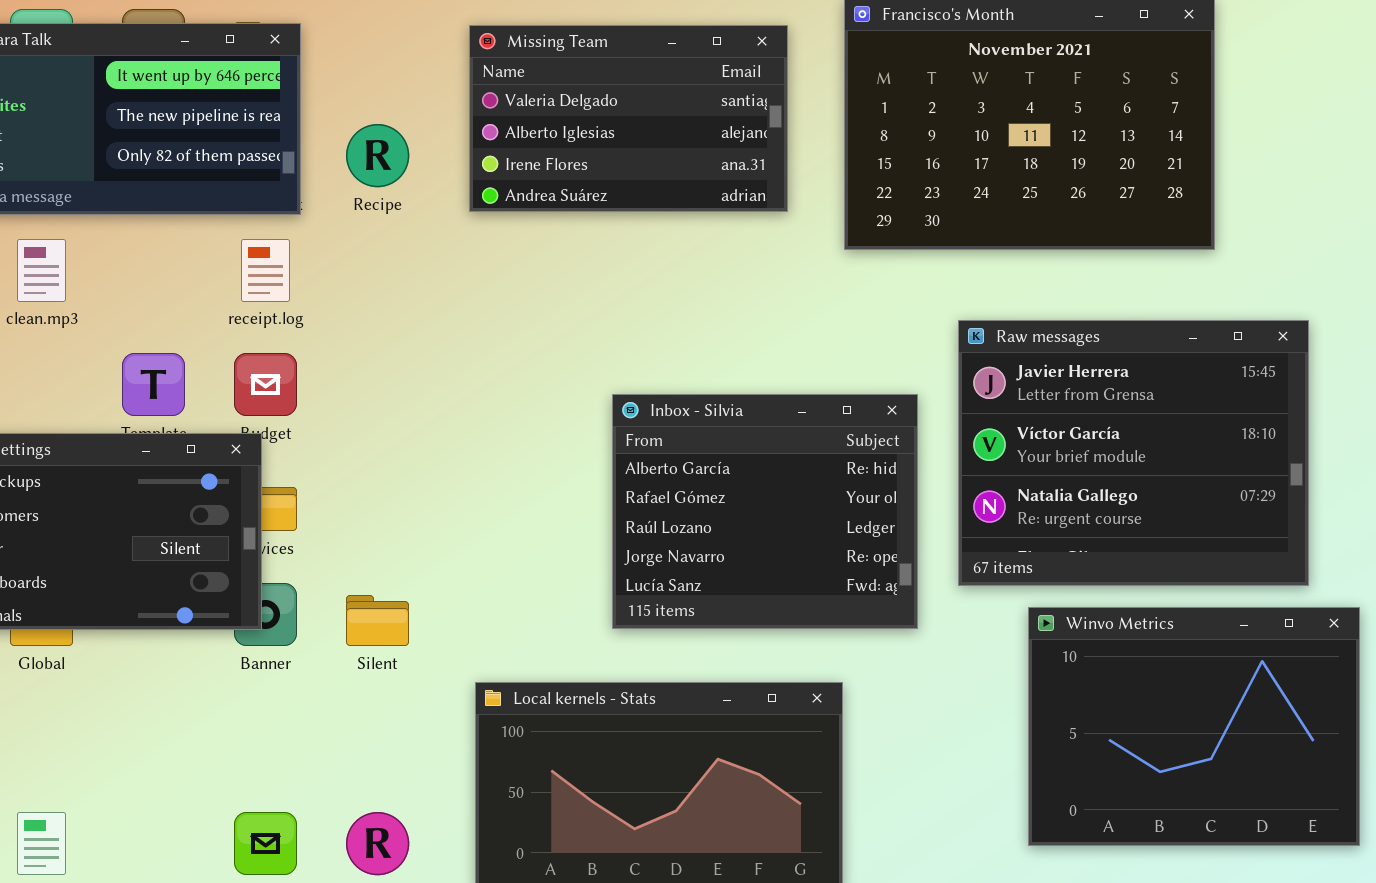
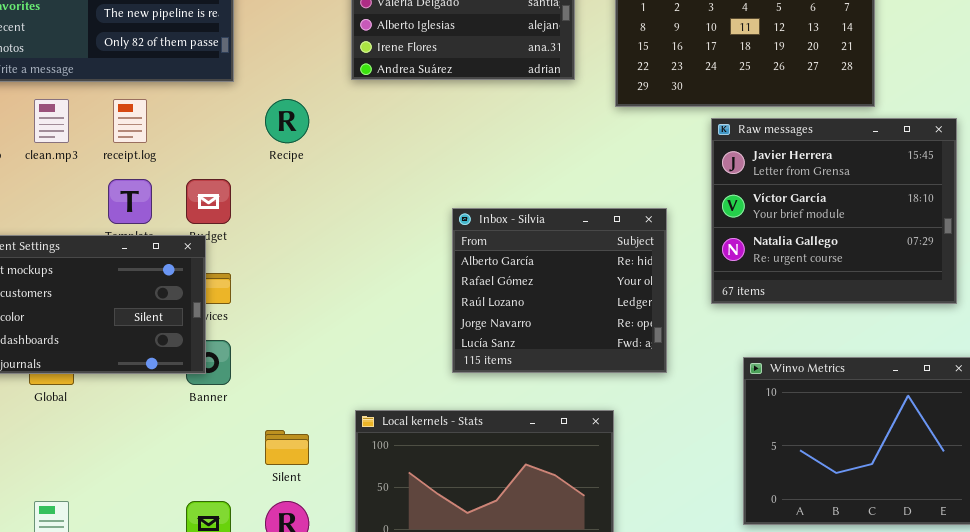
Recipe: [346,124,409,187] -> [265,99,309,143], moved
receipt.log: [241,239,290,302] -> [113,99,147,143], moved
Raw messages: [958,320,1309,586] -> [711,118,957,304], moved
Silent: [346,595,409,646] -> [265,430,309,465], moved

